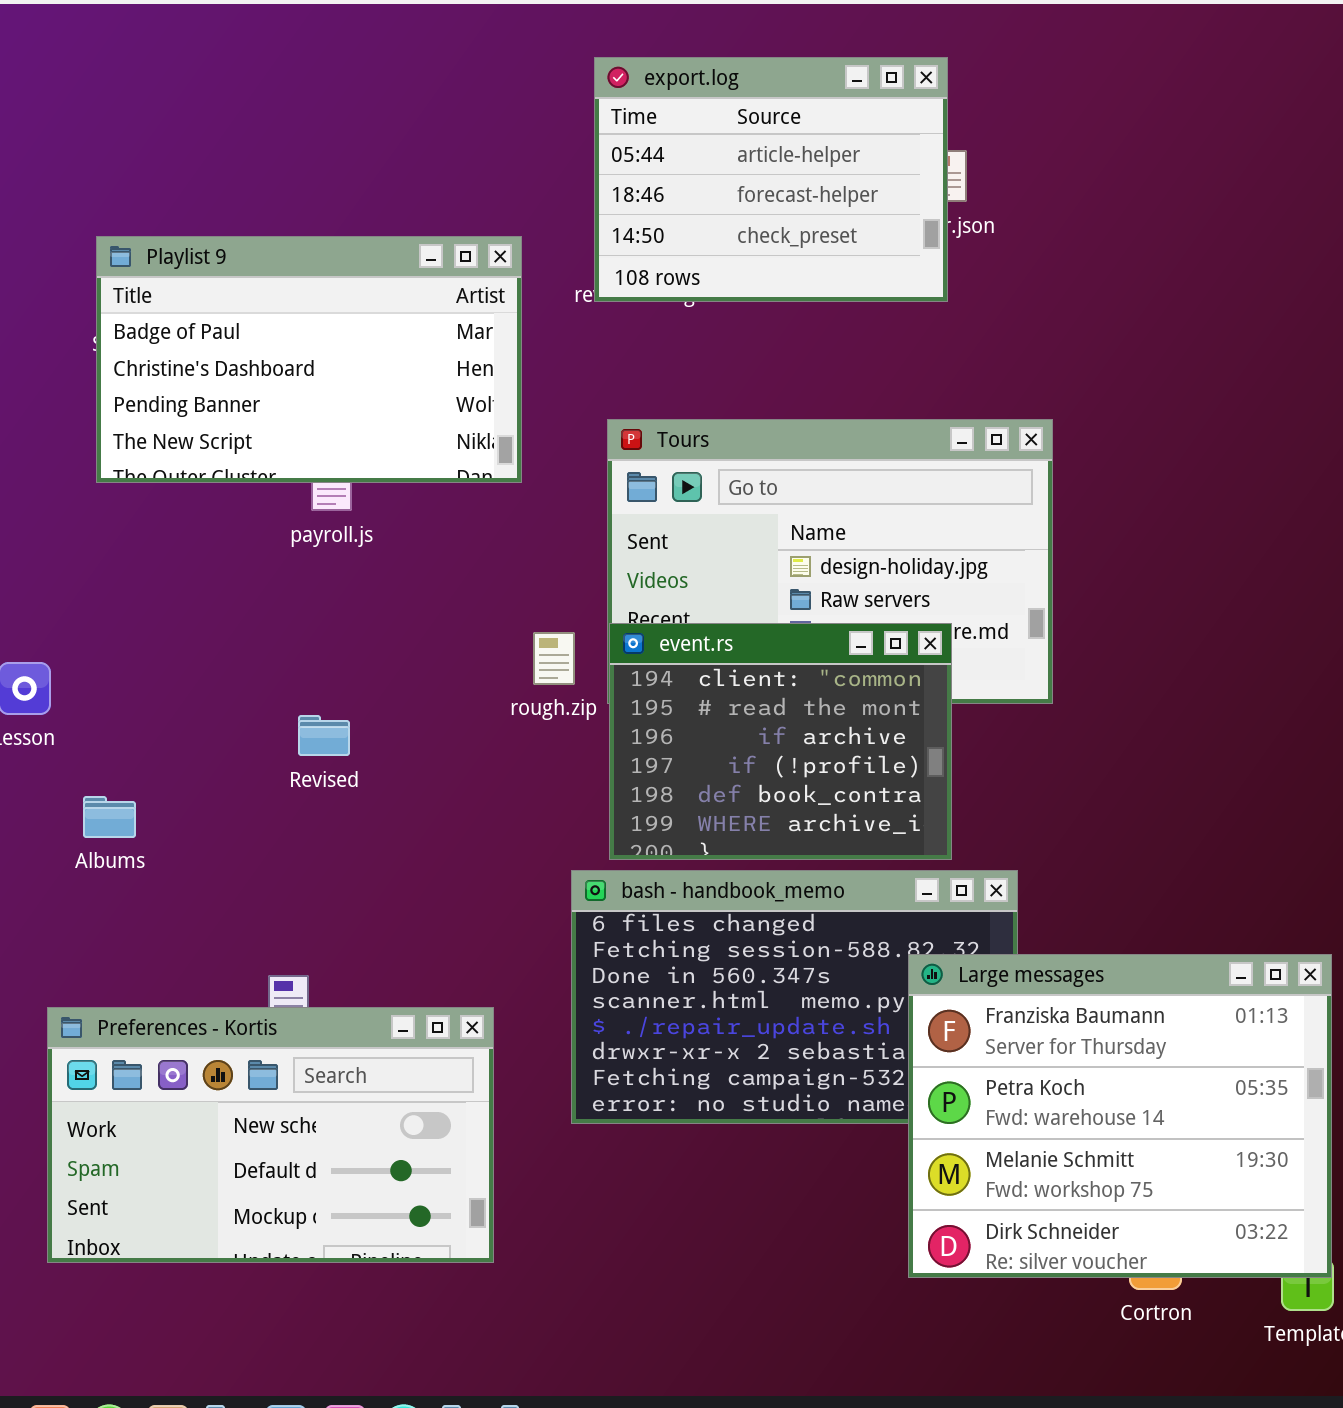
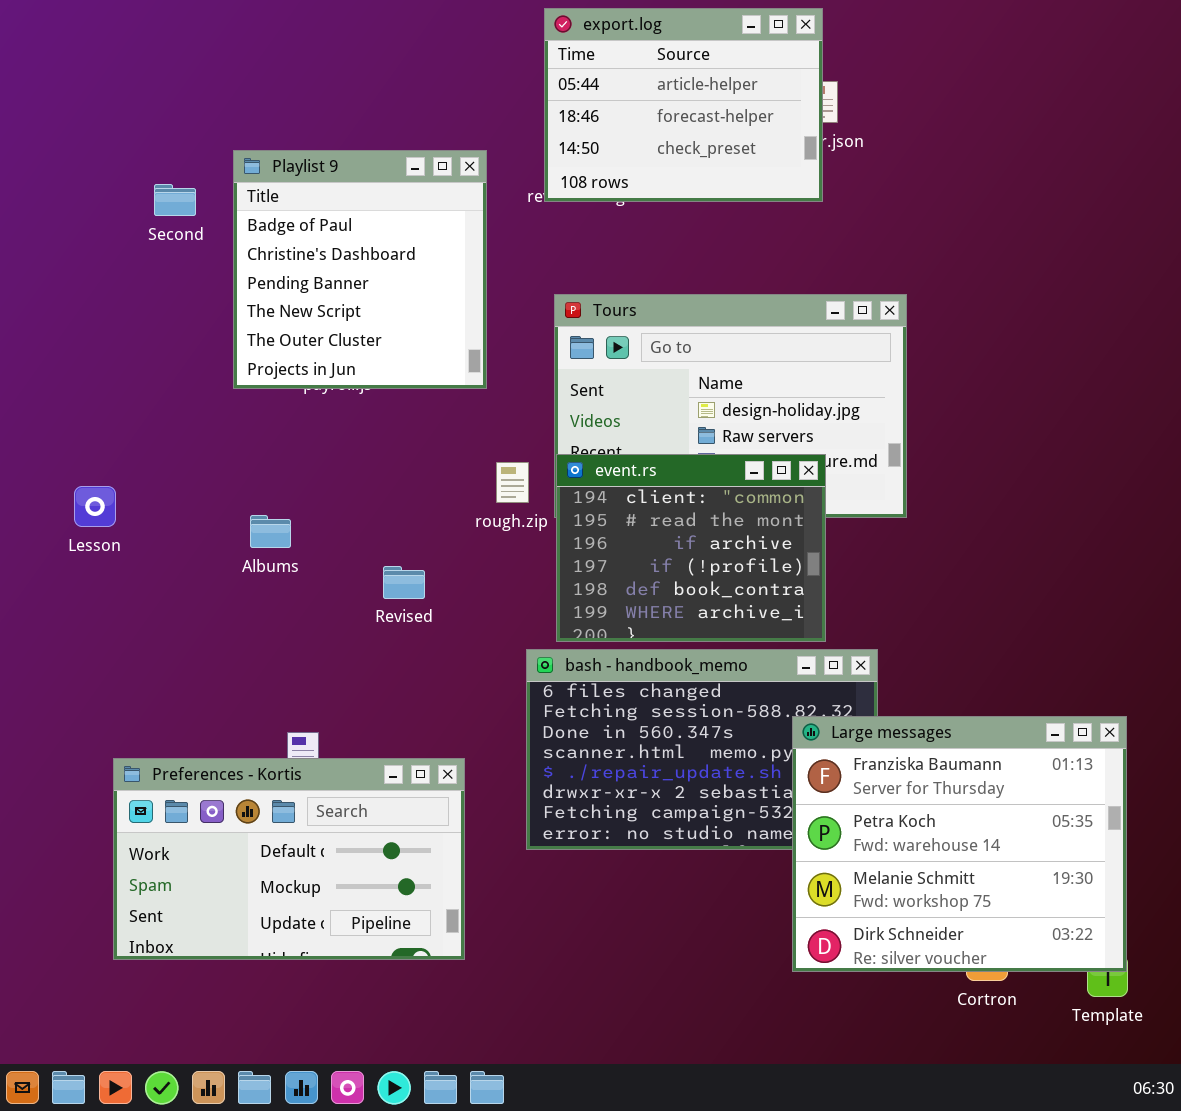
Playlist 9: [96,236,522,483] -> [233,150,487,389], resized
Revised: [298,715,350,756] -> [383,566,425,599], moved
Albums: [83,796,136,838] -> [250,515,291,548], moved
Preferences - Kortis: [47,1007,494,1263] -> [113,758,465,960], scrolled down 1 row

